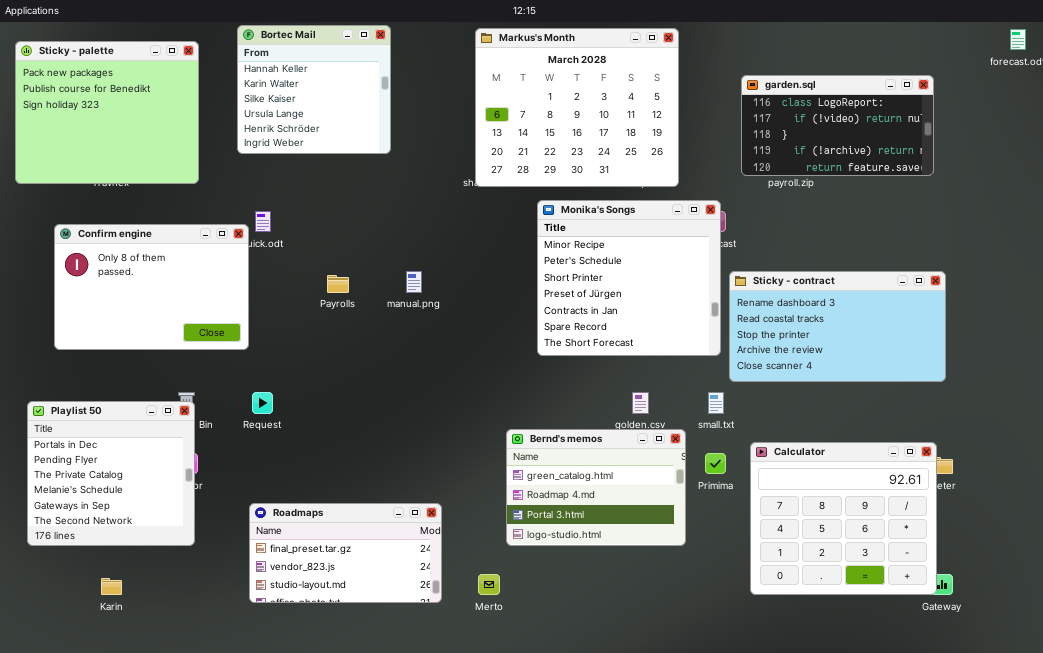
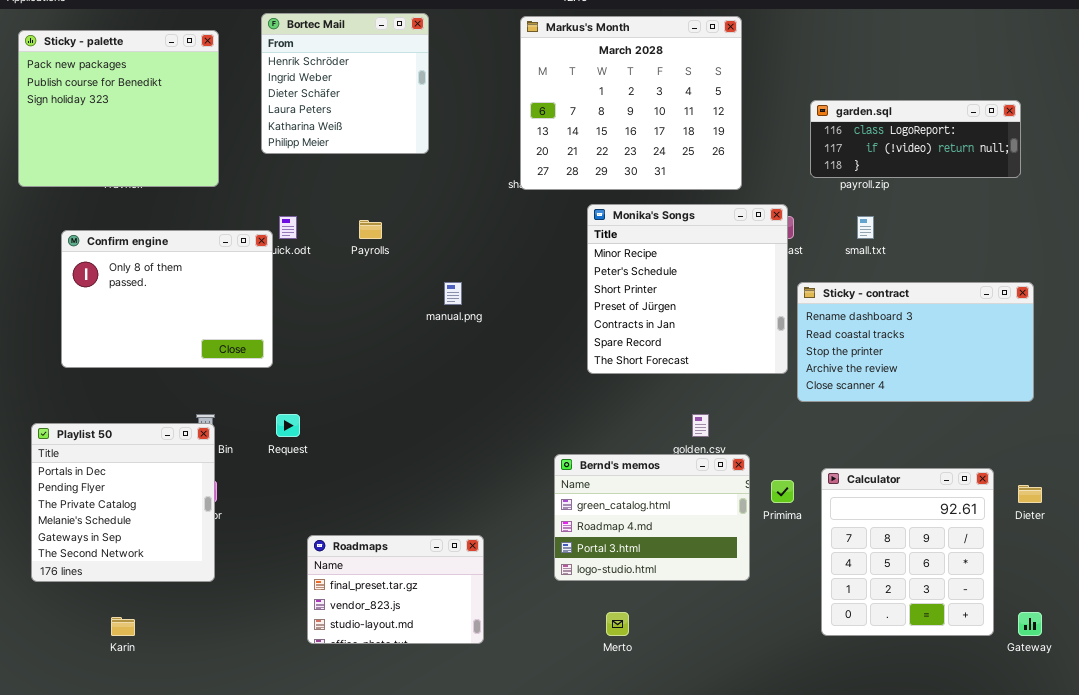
Bortec Mail: [237,25,391,154] -> [261,13,429,154], scrolled down 4 rows
garden.sql: [741,75,934,176] -> [810,100,1021,178], resized
Payrolls: [327,275,349,293] -> [359,220,382,239], moved
small.txt: [708,392,724,414] -> [857,216,874,239], moved
Calculator: [750,442,937,595] -> [821,468,994,636], resized
Roadmaps: [249,503,442,603] -> [307,535,484,644], resized
Merto: [478,574,500,595] -> [606,612,629,636], moved

